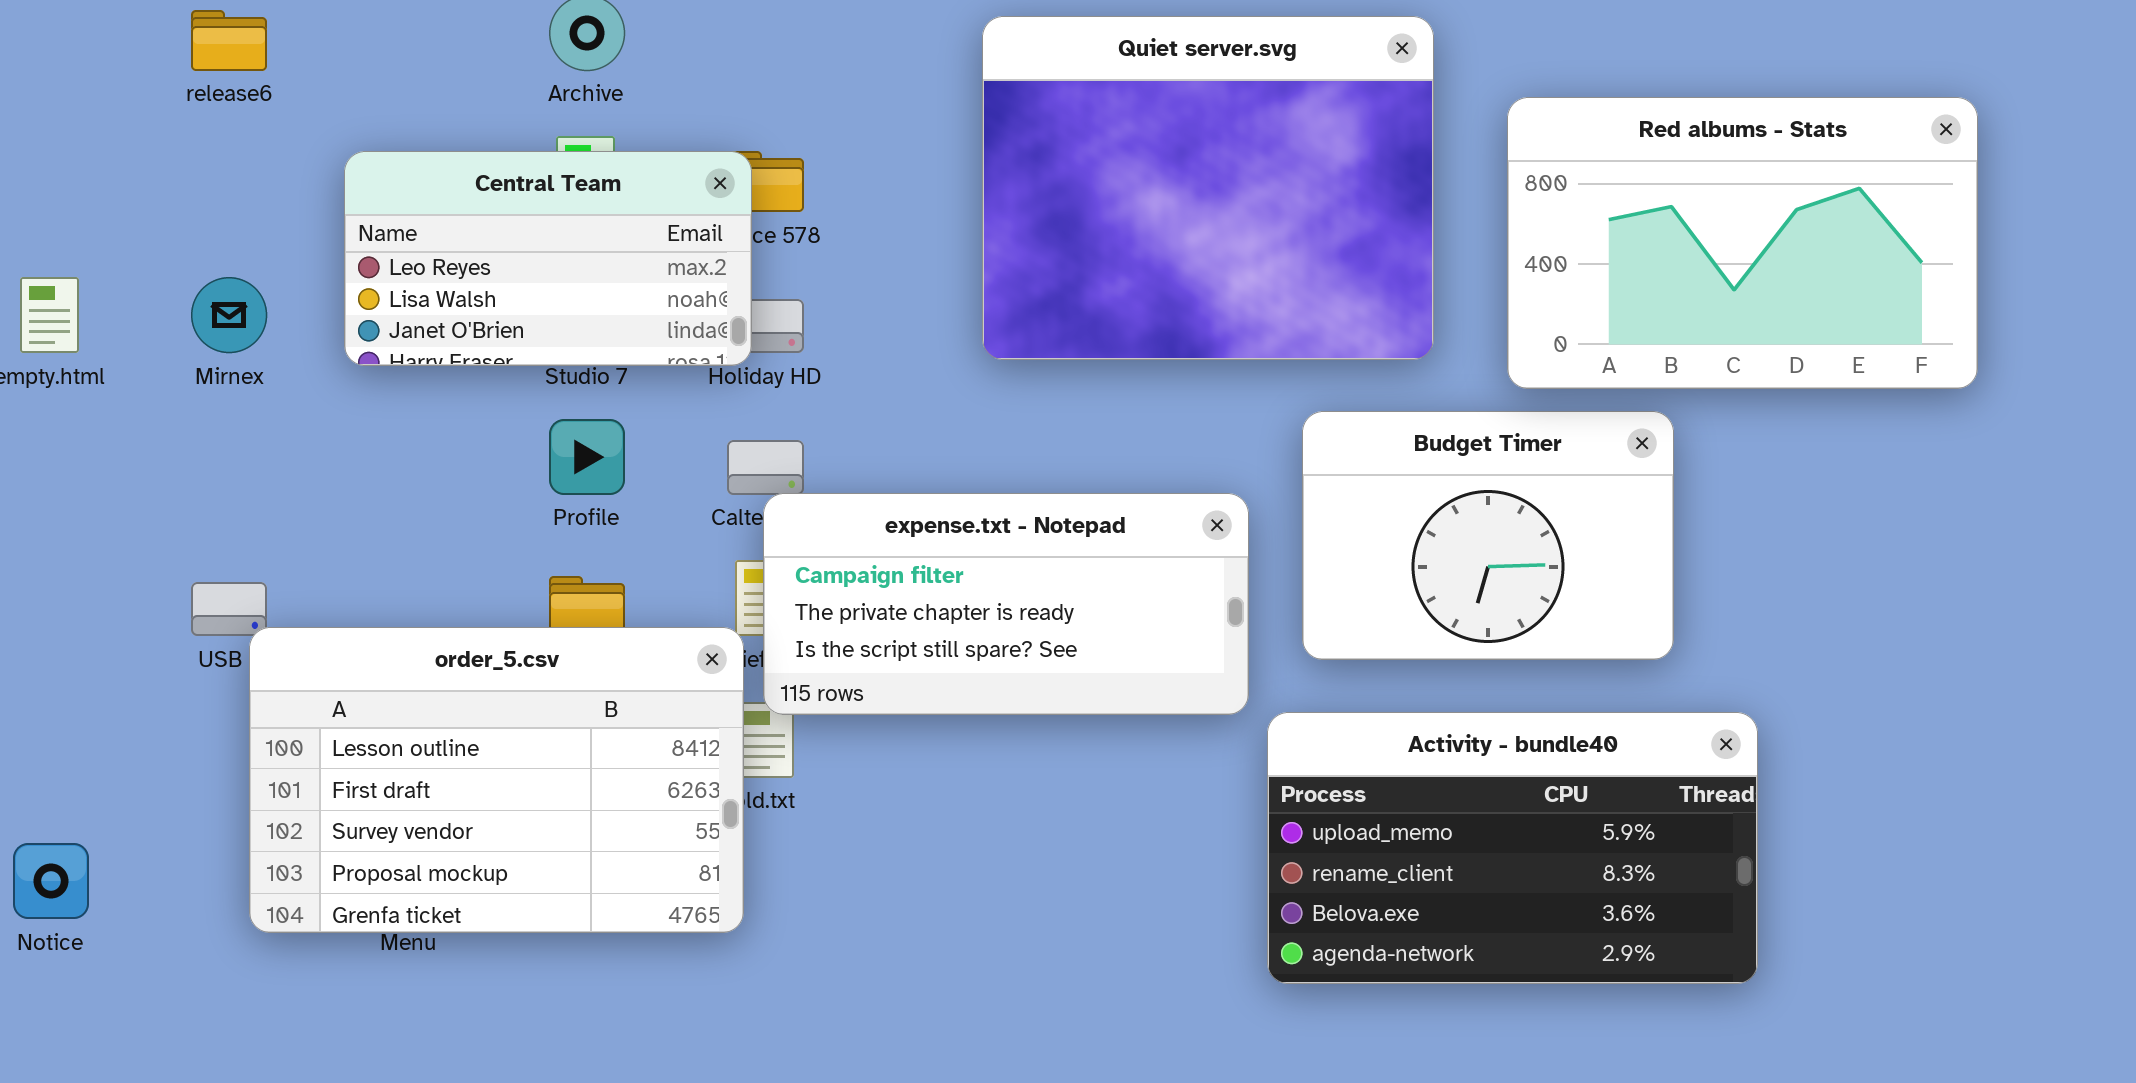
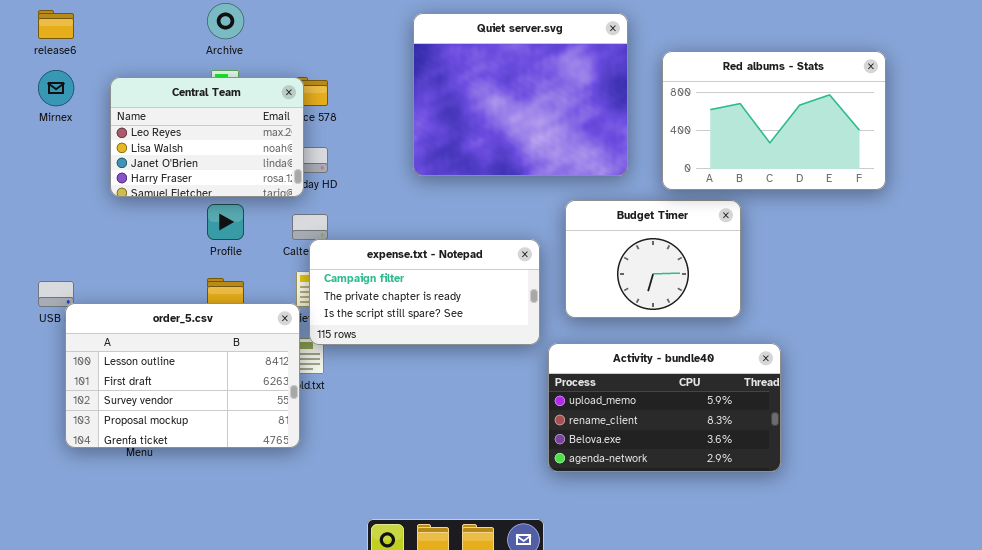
Central Team: [344,151,752,366] -> [110,77,304,197], resized
Mirnex: [191,277,267,353] -> [38,70,74,106], moved

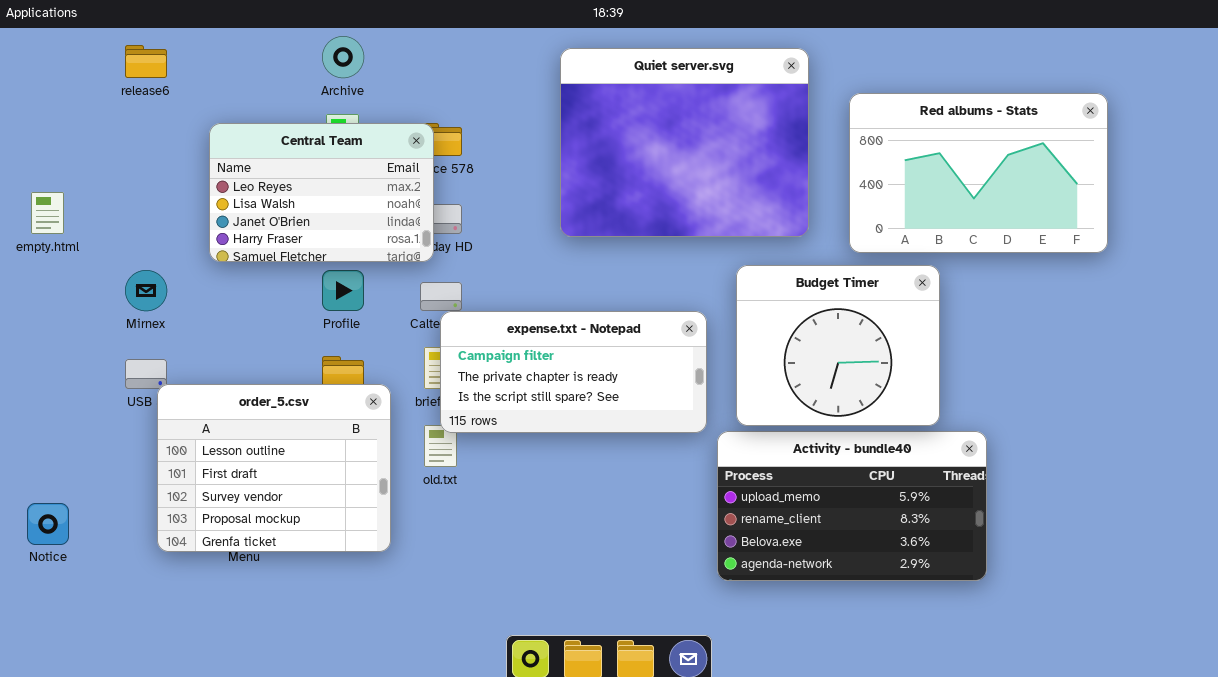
Mirnex: [38,70,74,106] -> [125,270,167,311], moved
Budget Timer: [565,200,741,318] -> [736,265,940,426], resized
order_5.csv: [65,303,300,448] -> [157,384,391,552], resized

